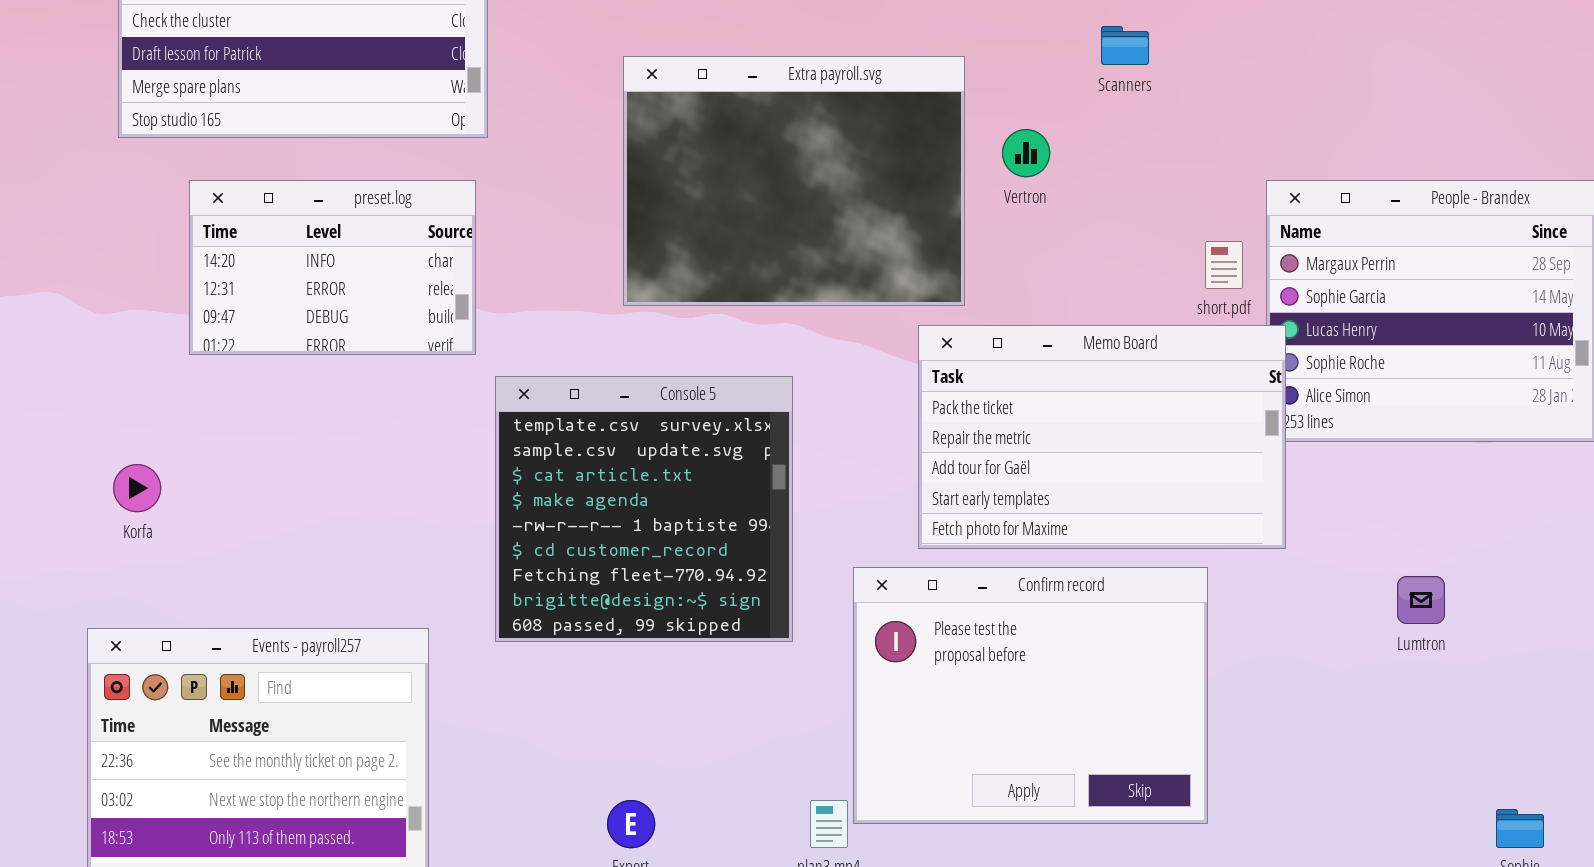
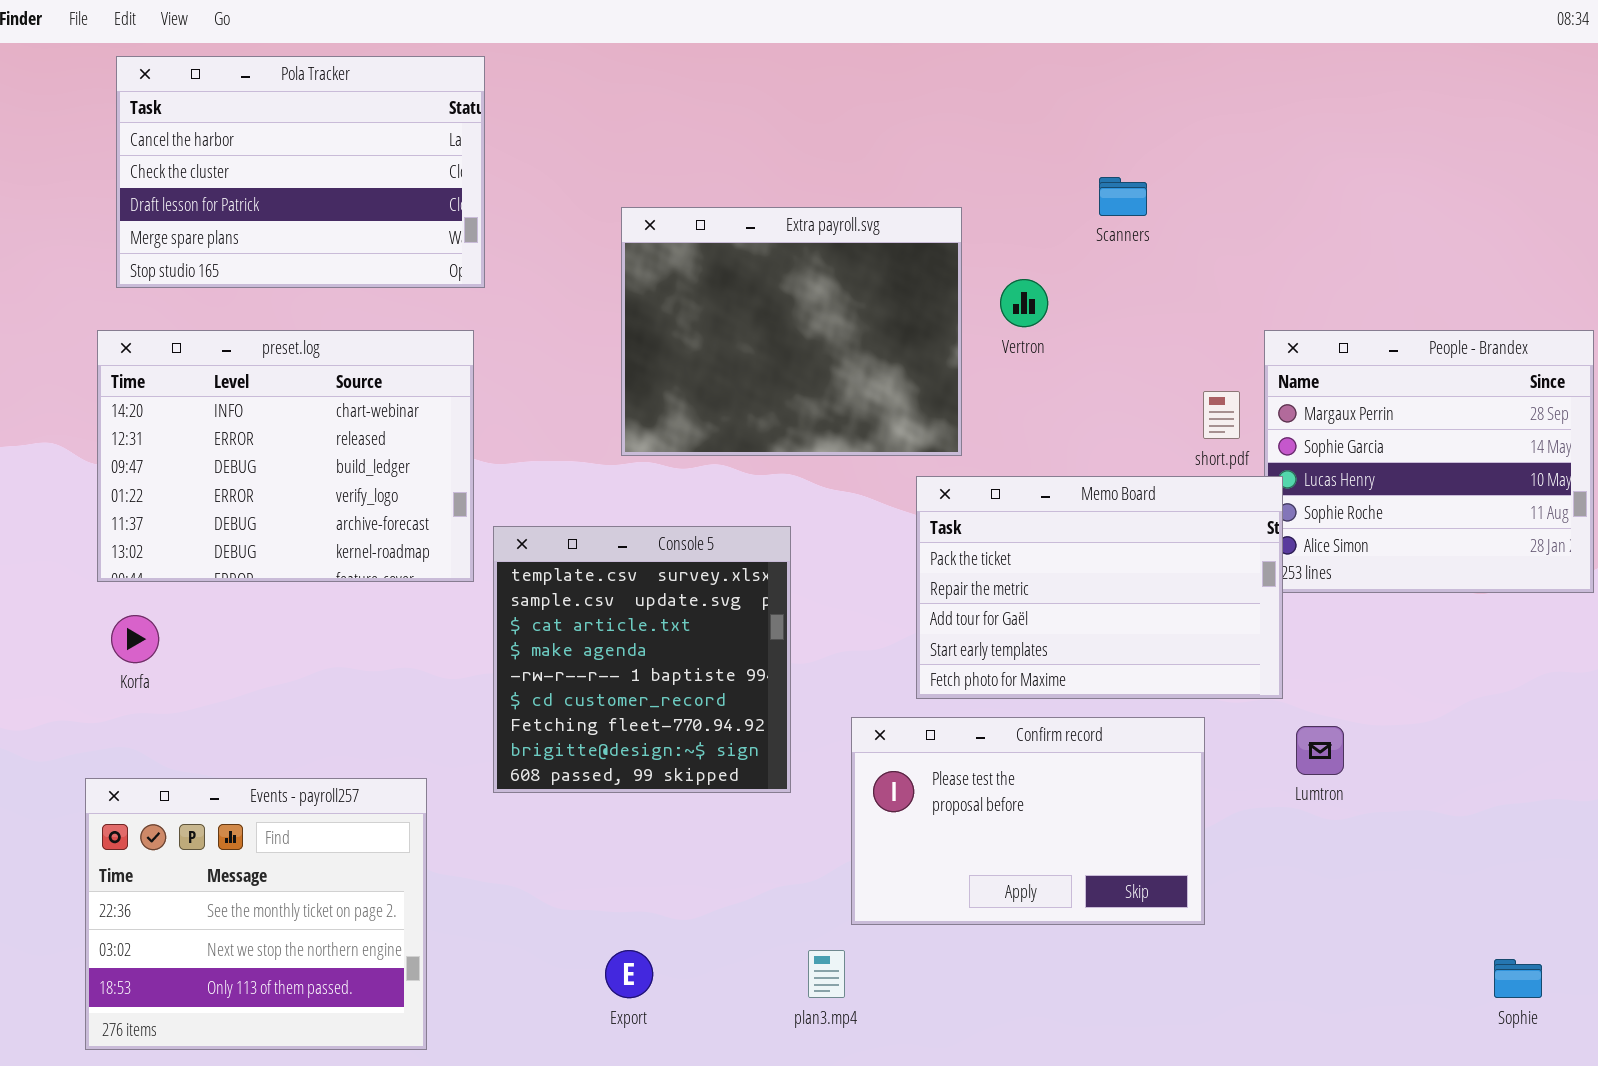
preset.log: [189,180,476,355] -> [97,330,474,582], resized
Confirm record: [853,567,1208,824] -> [851,717,1205,925], resized
Lumtron: [1397,576,1445,624] -> [1296,726,1344,775], moved

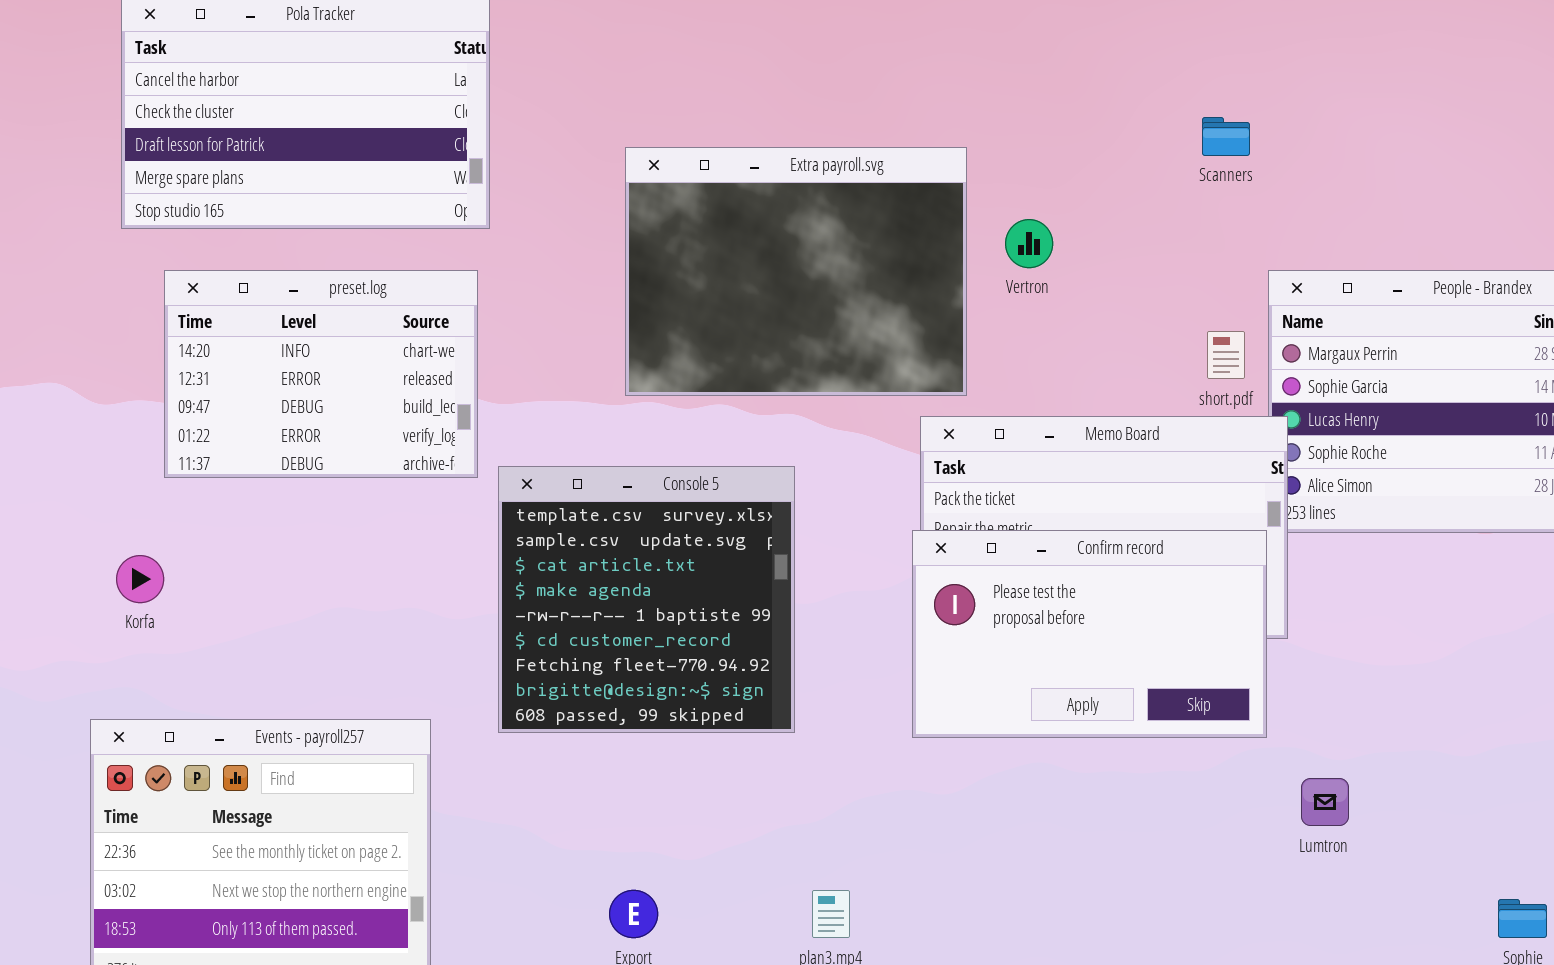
Scanners: [1099,177,1147,216] -> [1202,117,1250,156], moved
preset.log: [97,330,474,582] -> [164,270,478,478], resized
Confirm record: [851,717,1205,925] -> [912,530,1267,738], moved
Lumtron: [1296,726,1344,775] -> [1301,778,1349,826], moved

